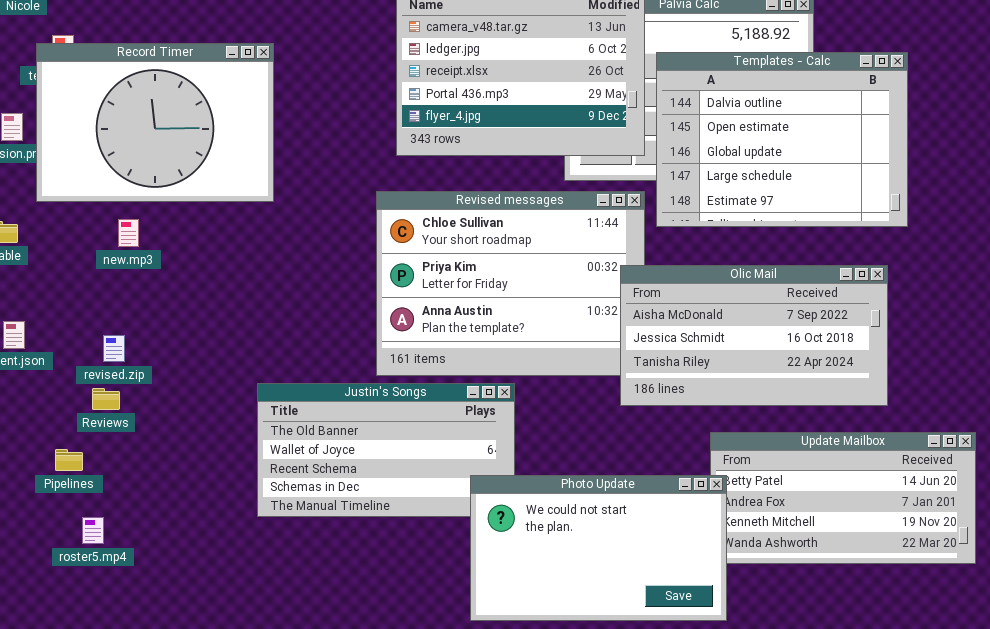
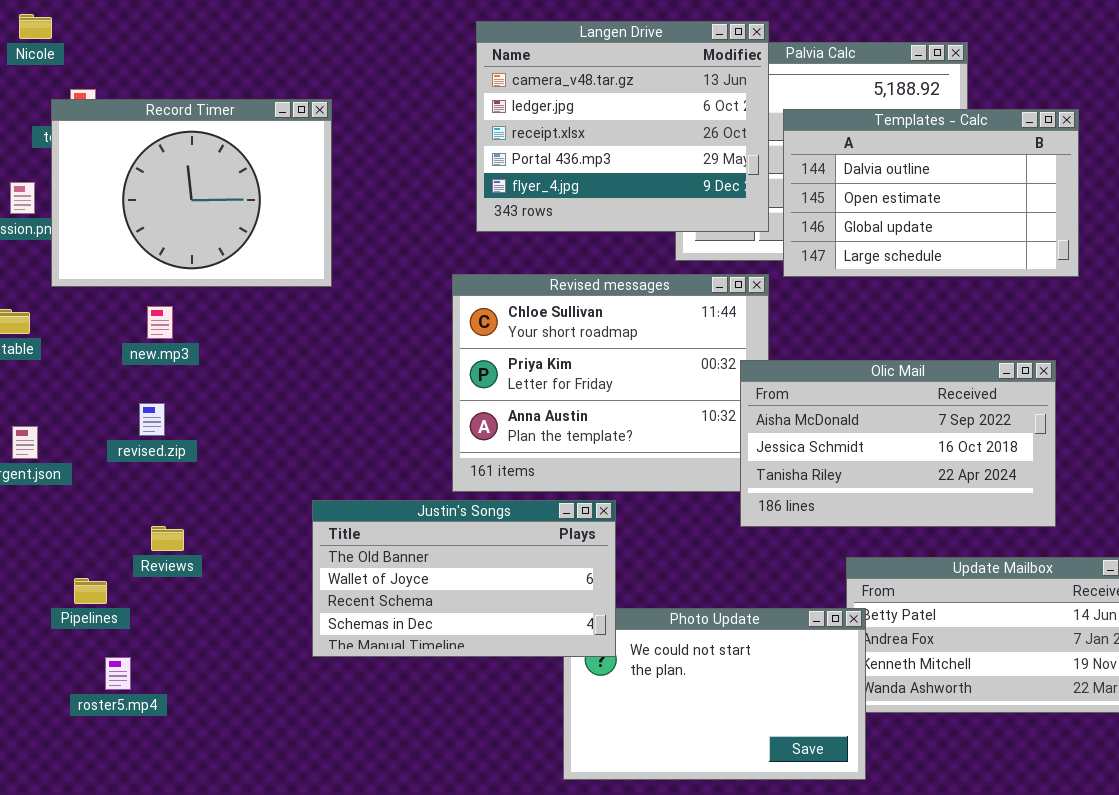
Templates - Calc: [656,52,908,227] -> [783,109,1079,277], resized
revised.zip: [103,335,125,362] -> [139,403,165,436], moved
Justin's Songs: [257,383,515,517] -> [312,500,616,657], raised
Reviews: [92,388,120,410] -> [151,526,184,551], moved

